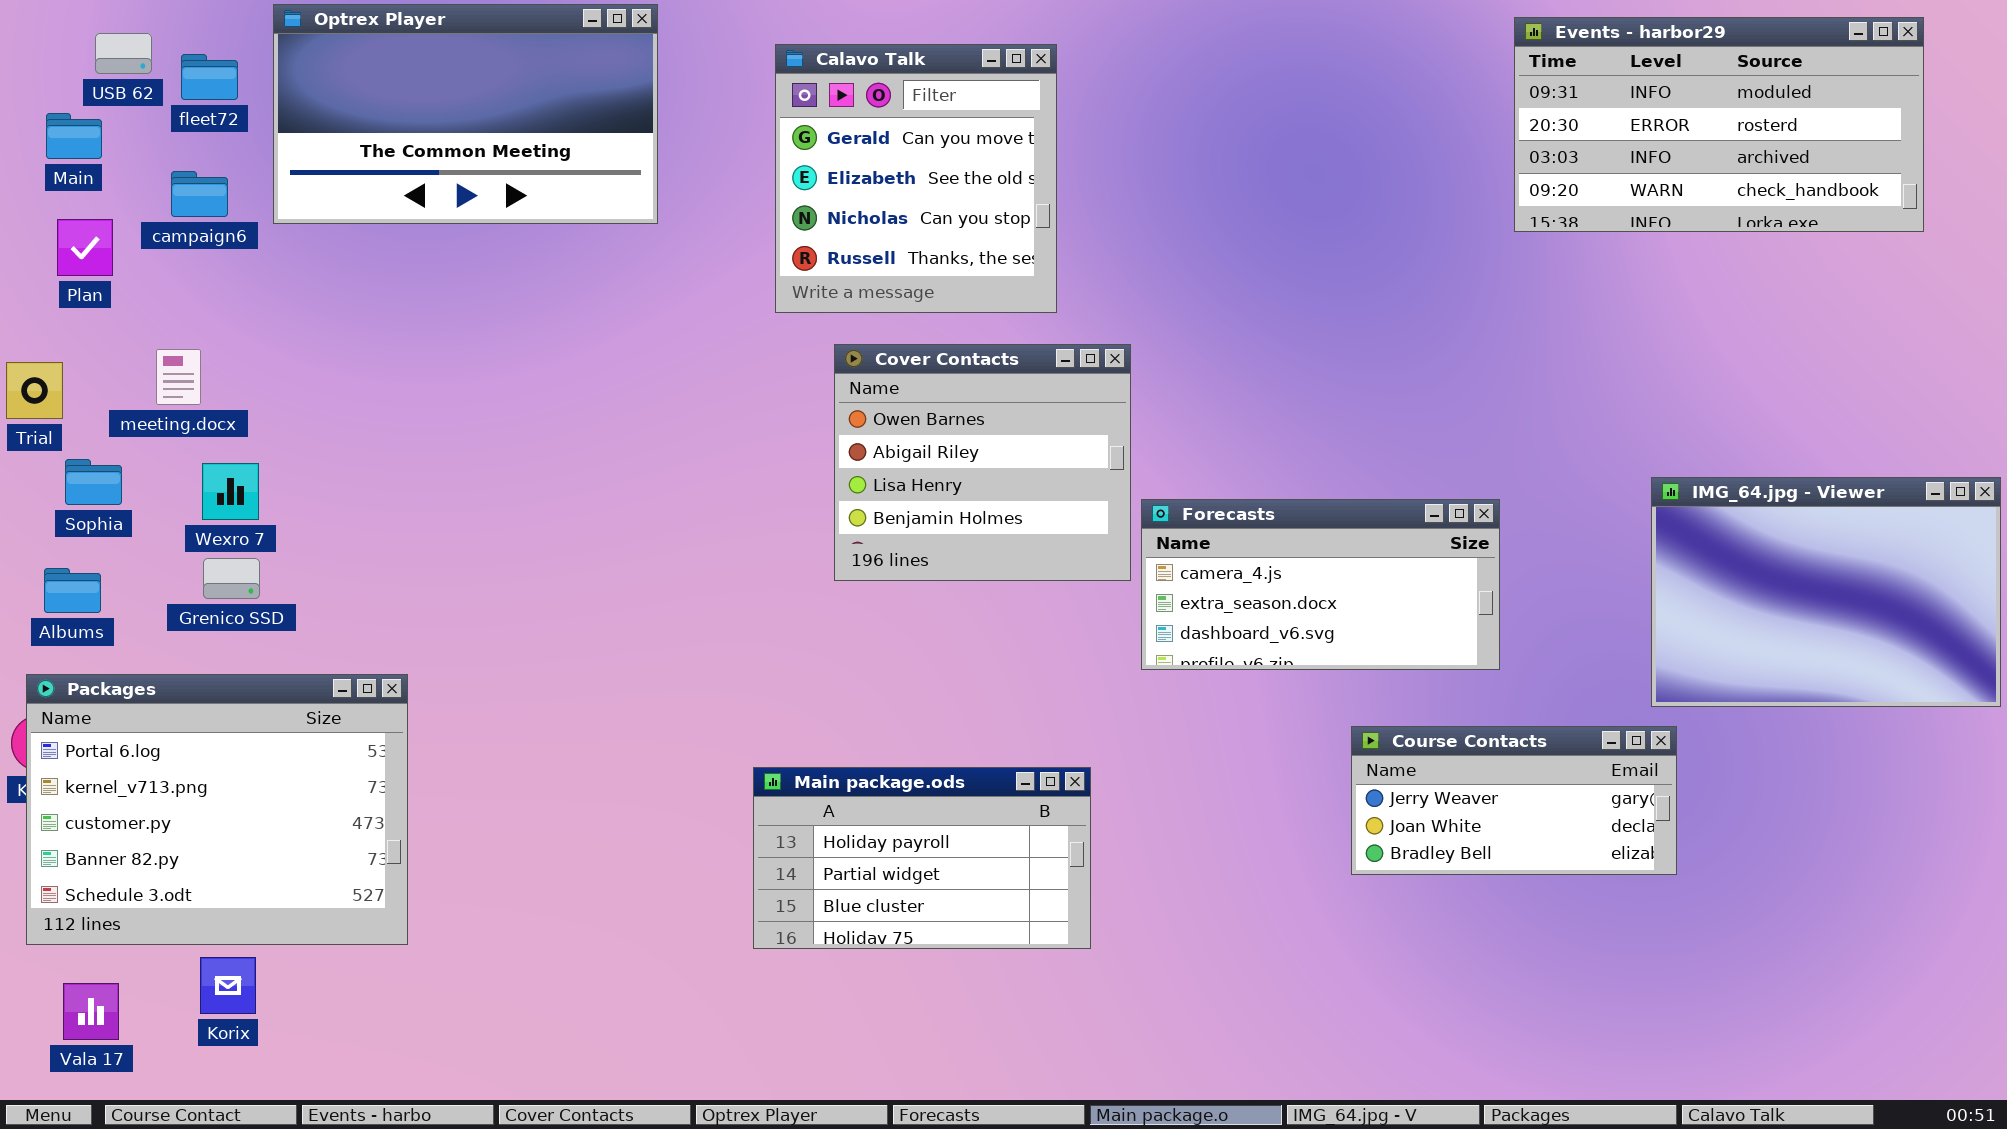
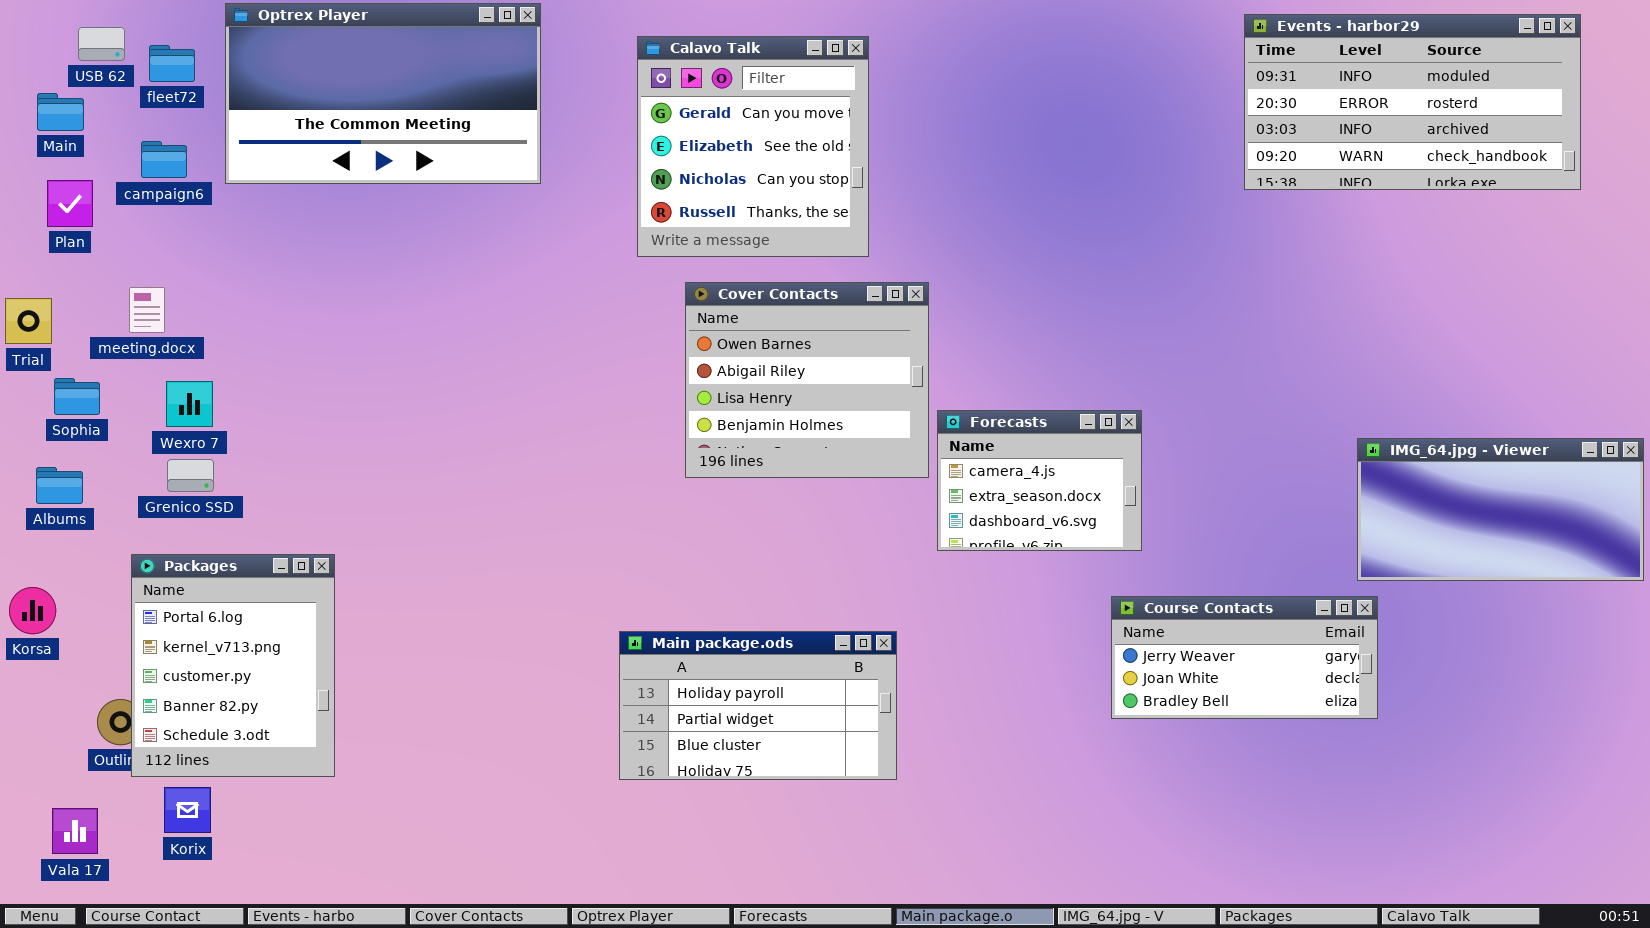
IMG_64.jpg - Viewer: [1651,477,2001,707] -> [1357,438,1644,581], resized
Forecasts: [1141,499,1500,670] -> [937,410,1142,551], resized
Packages: [26,674,408,945] -> [131,554,335,777], resized

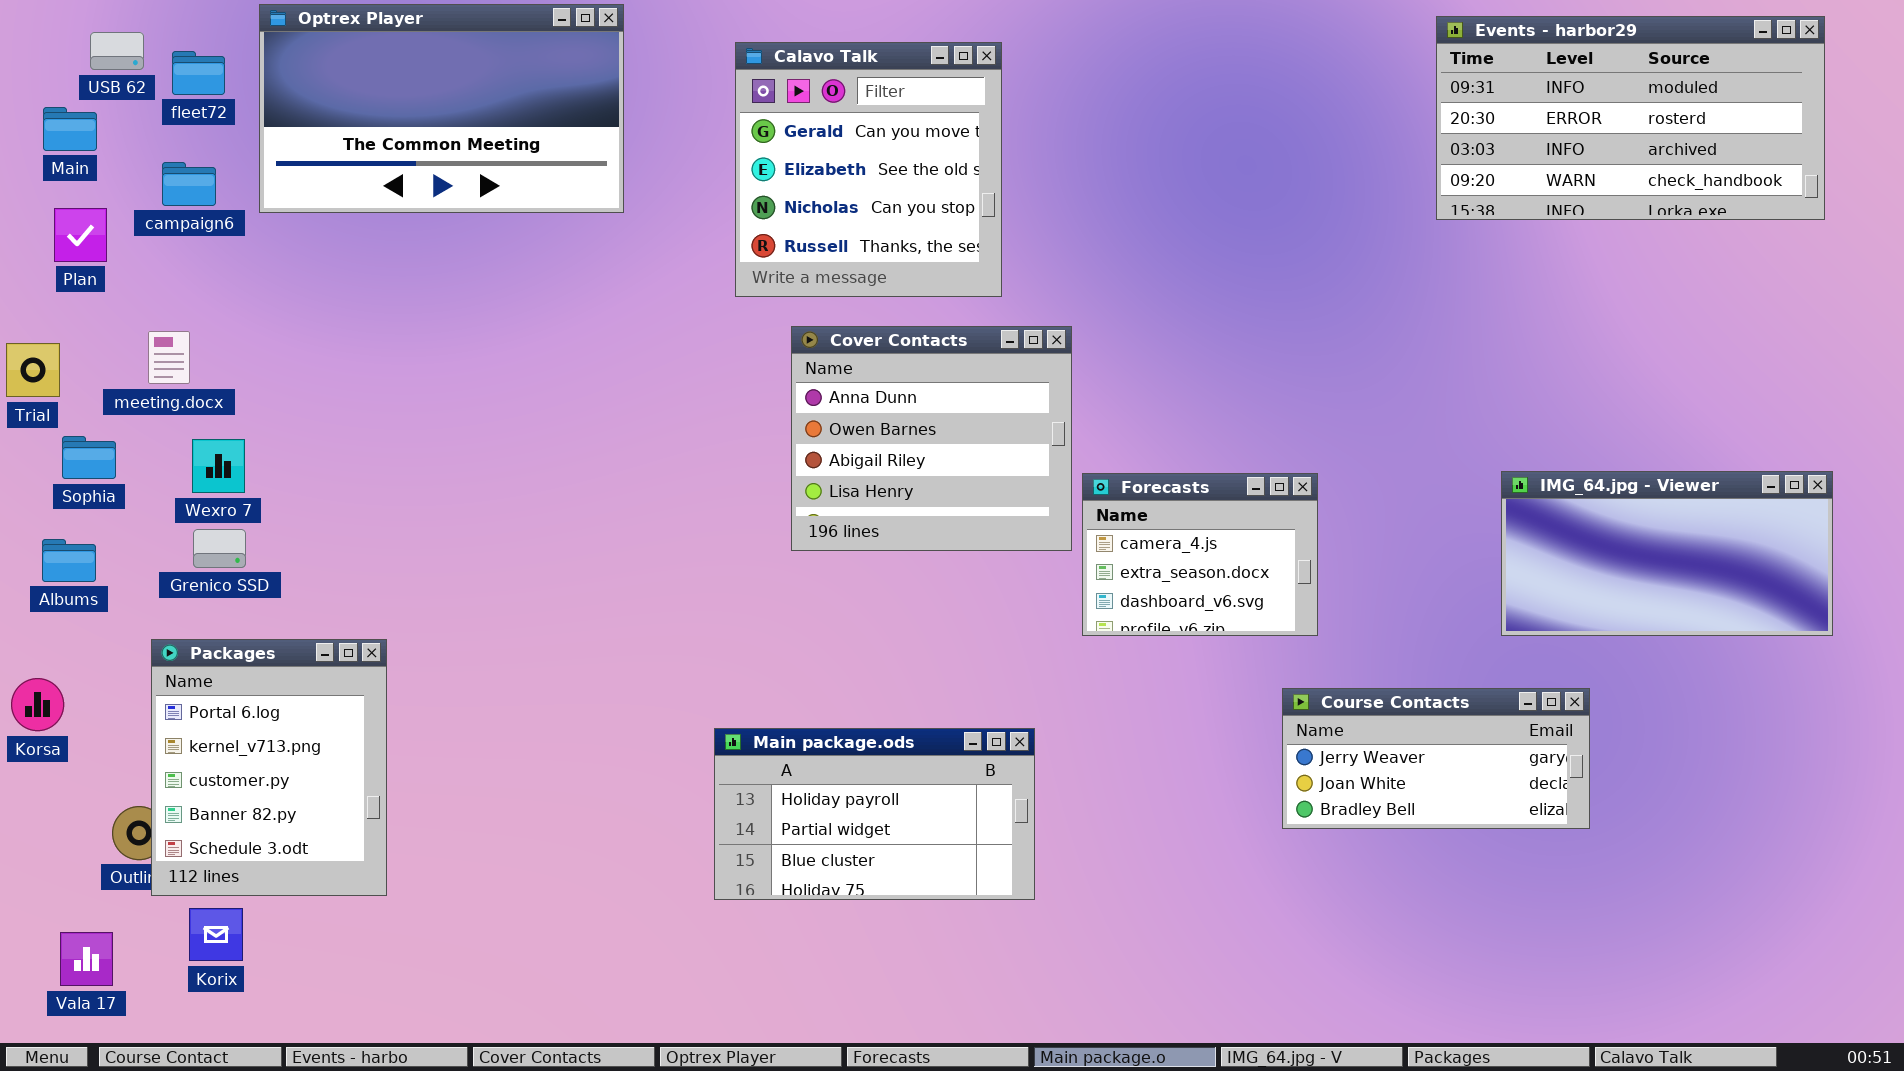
Cover Contacts: [685,282,929,478] -> [791,326,1072,551], scrolled up 1 row
IMG_64.jpg - Viewer: [1357,438,1644,581] -> [1501,471,1833,636], moved

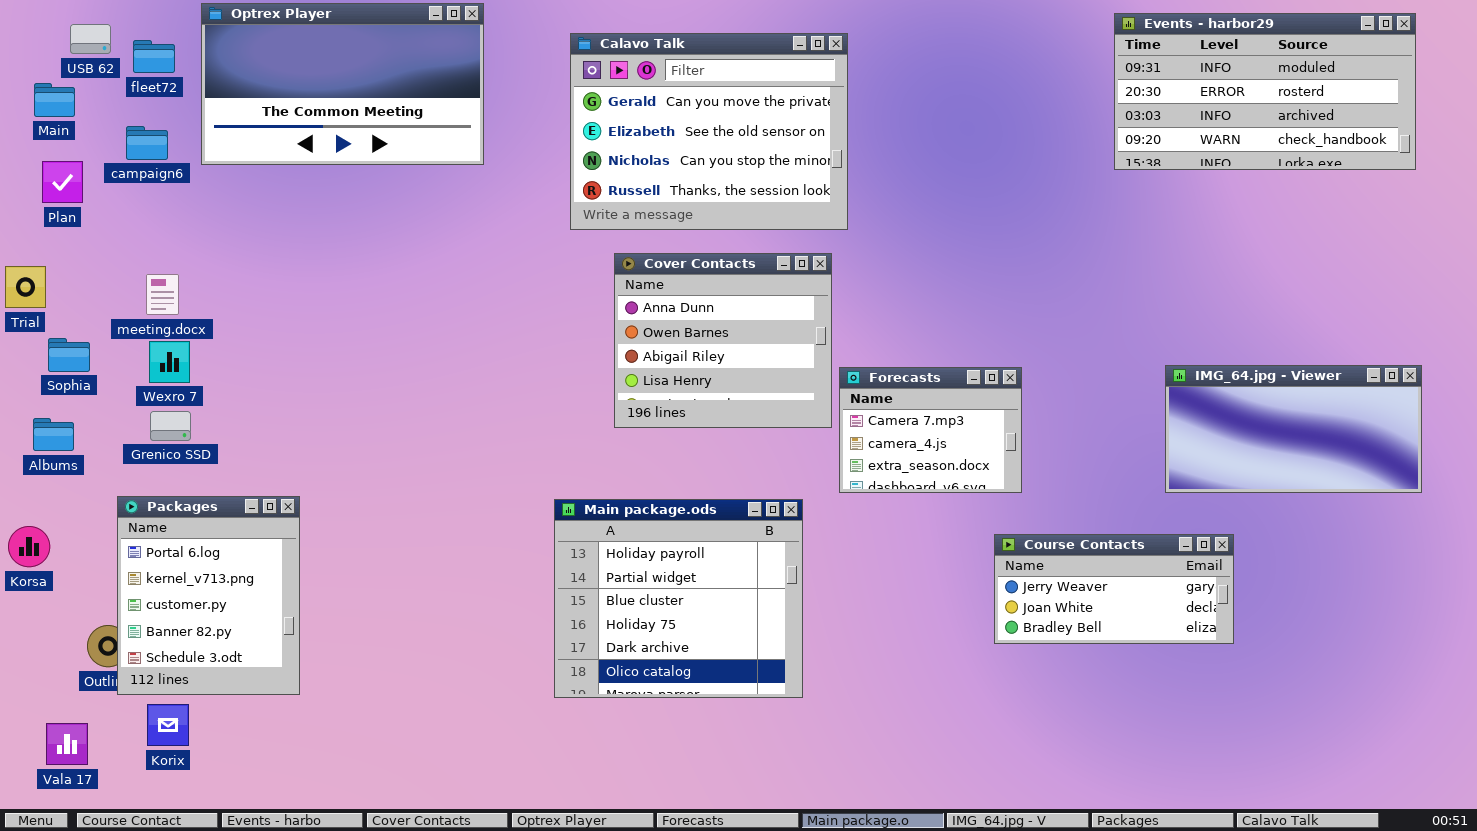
Calavo Talk: [735,42,1002,297] -> [570,33,848,230], resized
meeting.docx: [148,331,190,384] -> [146,274,179,315], moved
Forecasts: [1082,473,1318,636] -> [839,367,1022,493], scrolled up 1 row
Main package.ods: [714,728,1035,900] -> [554,499,803,698], resized

